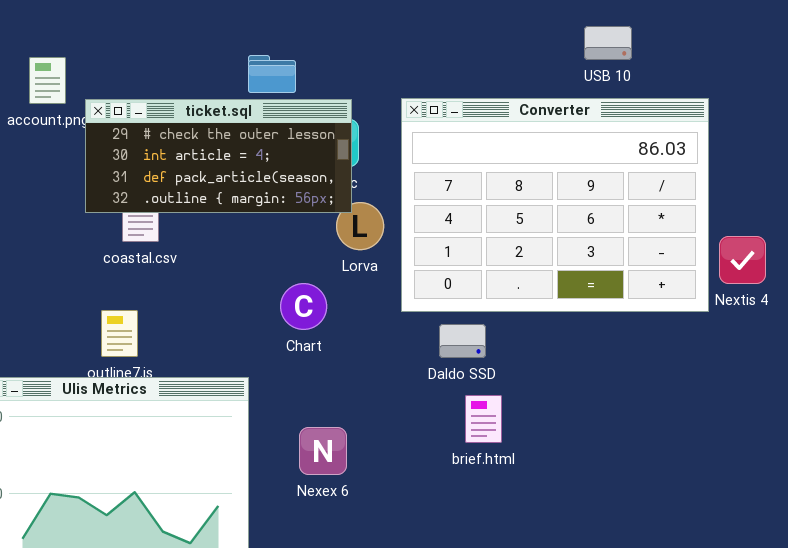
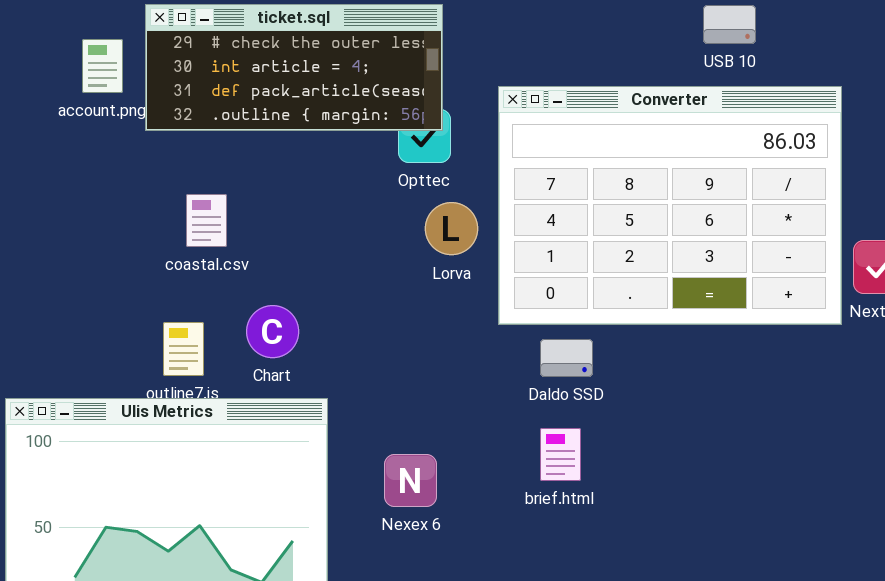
ticket.sql: [85,99,352,213] -> [145,4,443,131], moved
Chart: [280,283,327,330] -> [246,305,299,358], moved
brief.html: [465,395,502,443] -> [540,428,581,481], moved

